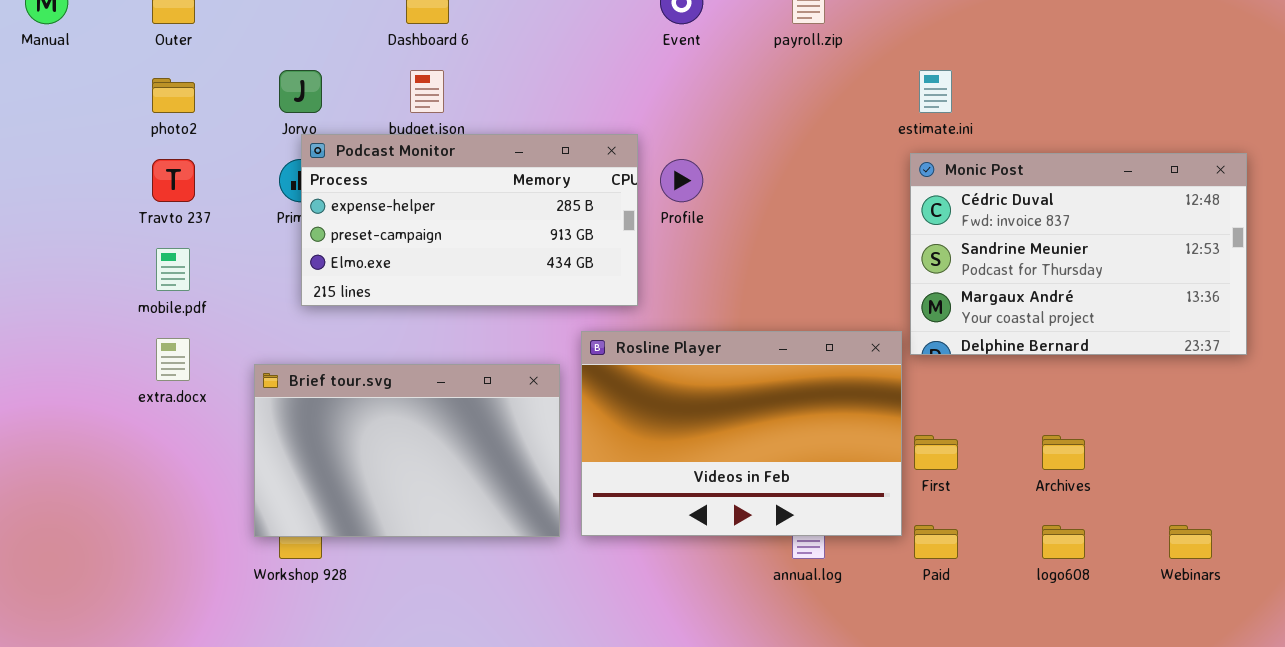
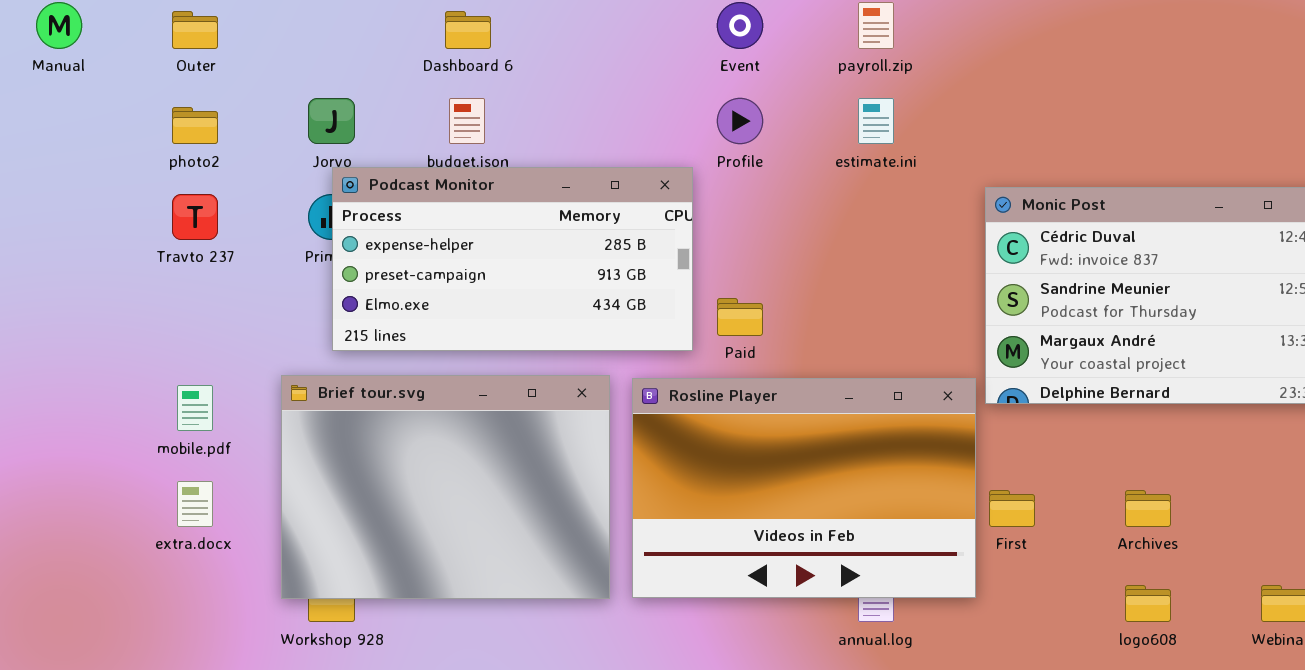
estimate.ini: [919,70,952,113] -> [858,98,894,144], moved
Profile: [660,159,703,202] -> [717,98,763,144], moved
mobile.pdf: [156,248,190,291] -> [177,385,213,431], moved
extra.docx: [156,338,190,381] -> [177,481,213,527], moved
Brief tour.svg: [254,364,560,537] -> [281,375,610,599], resized
Paid: [914,525,958,559] -> [717,298,763,336], moved

